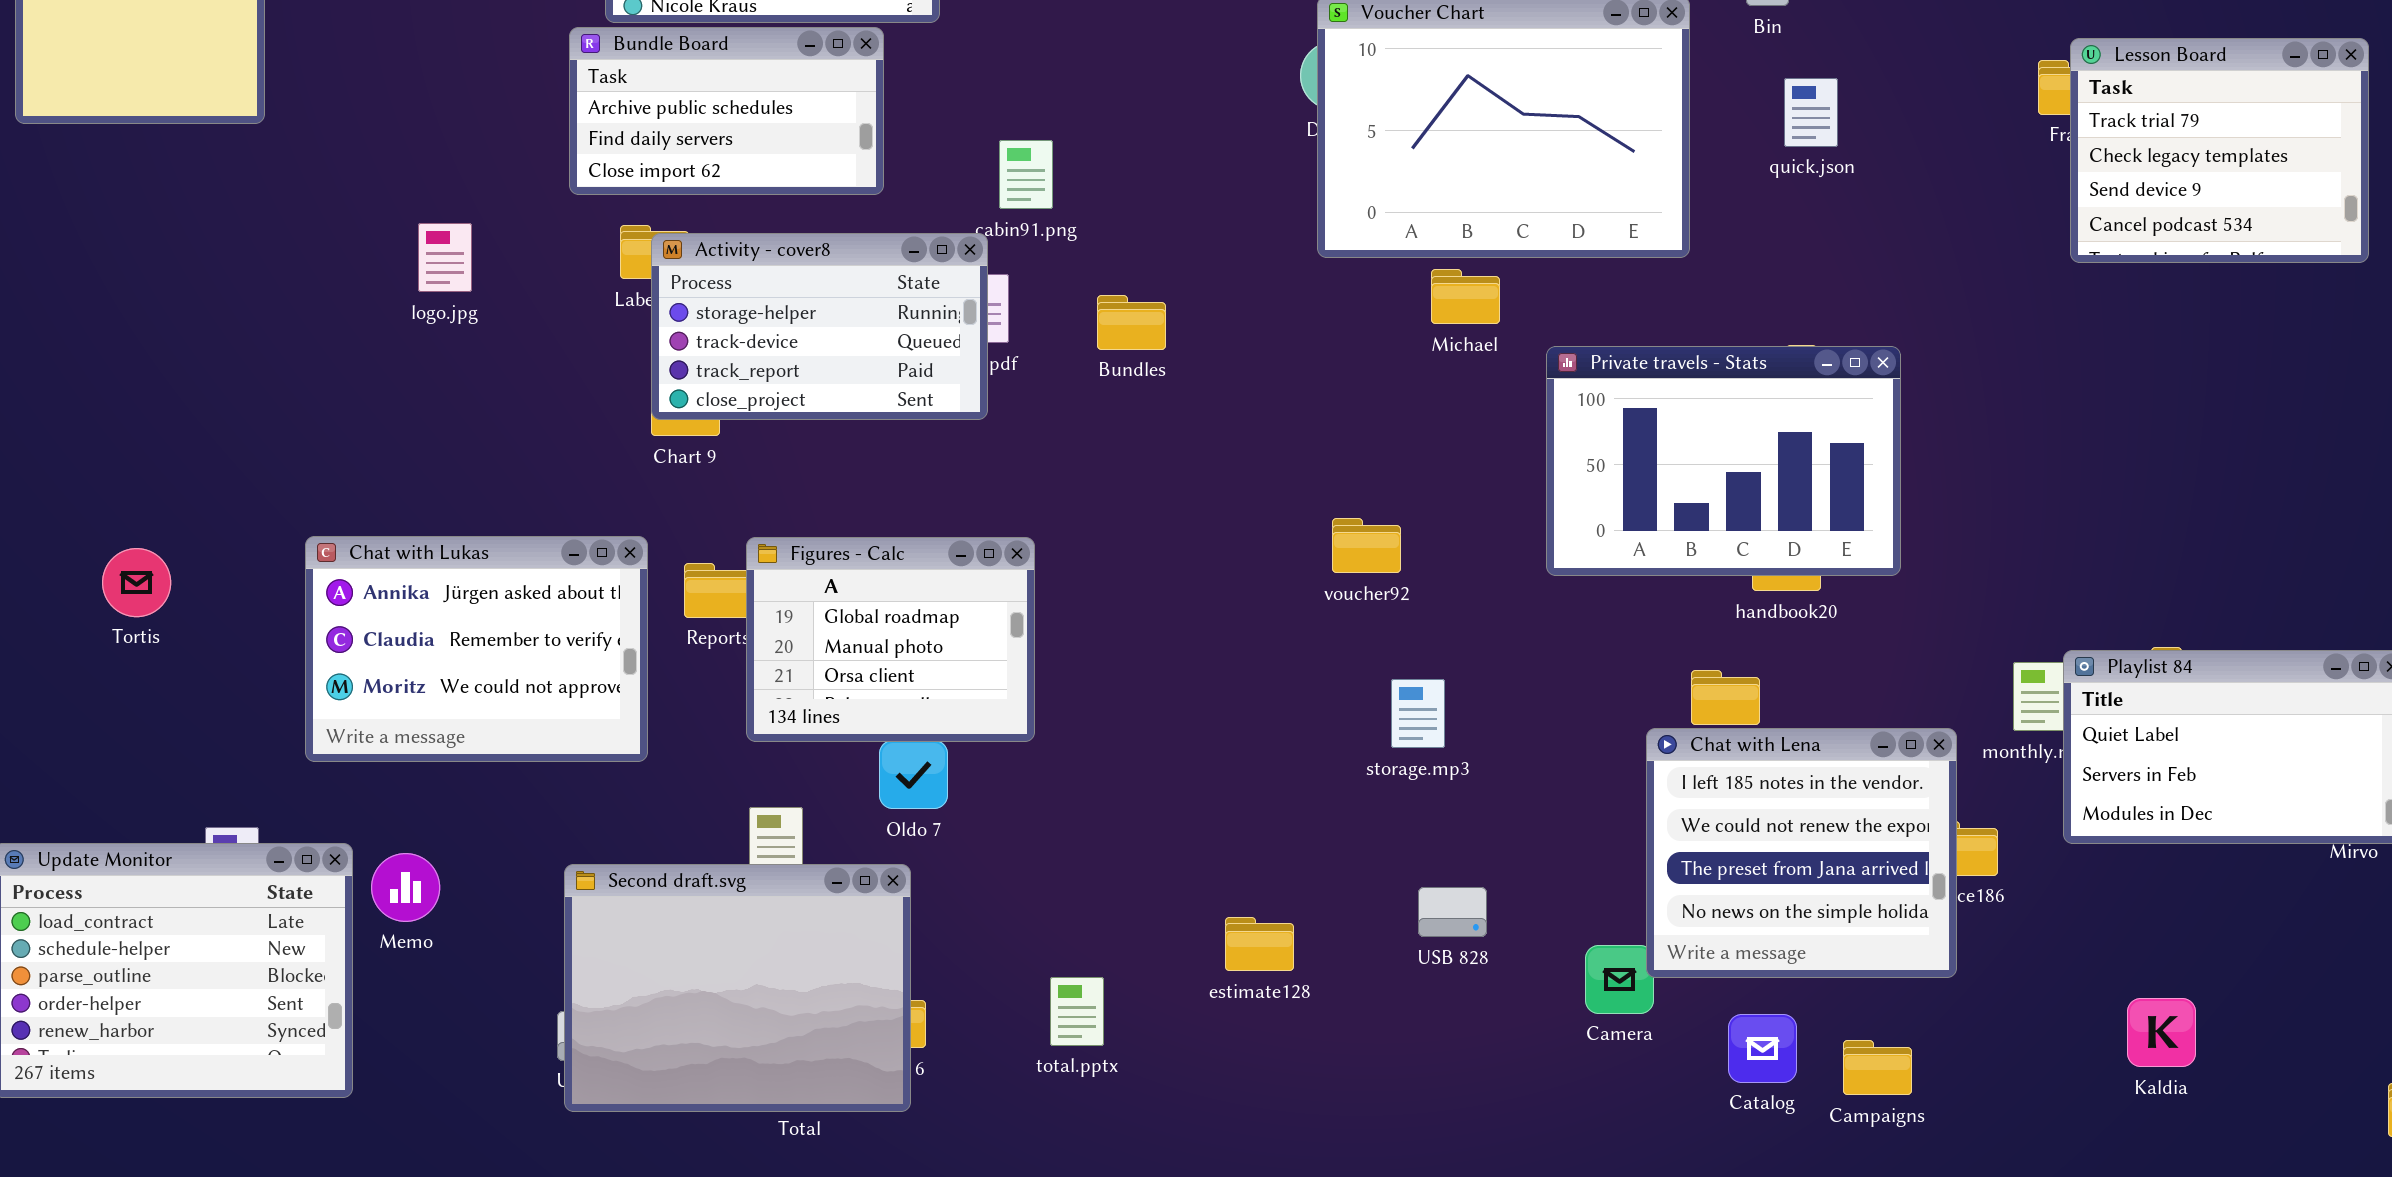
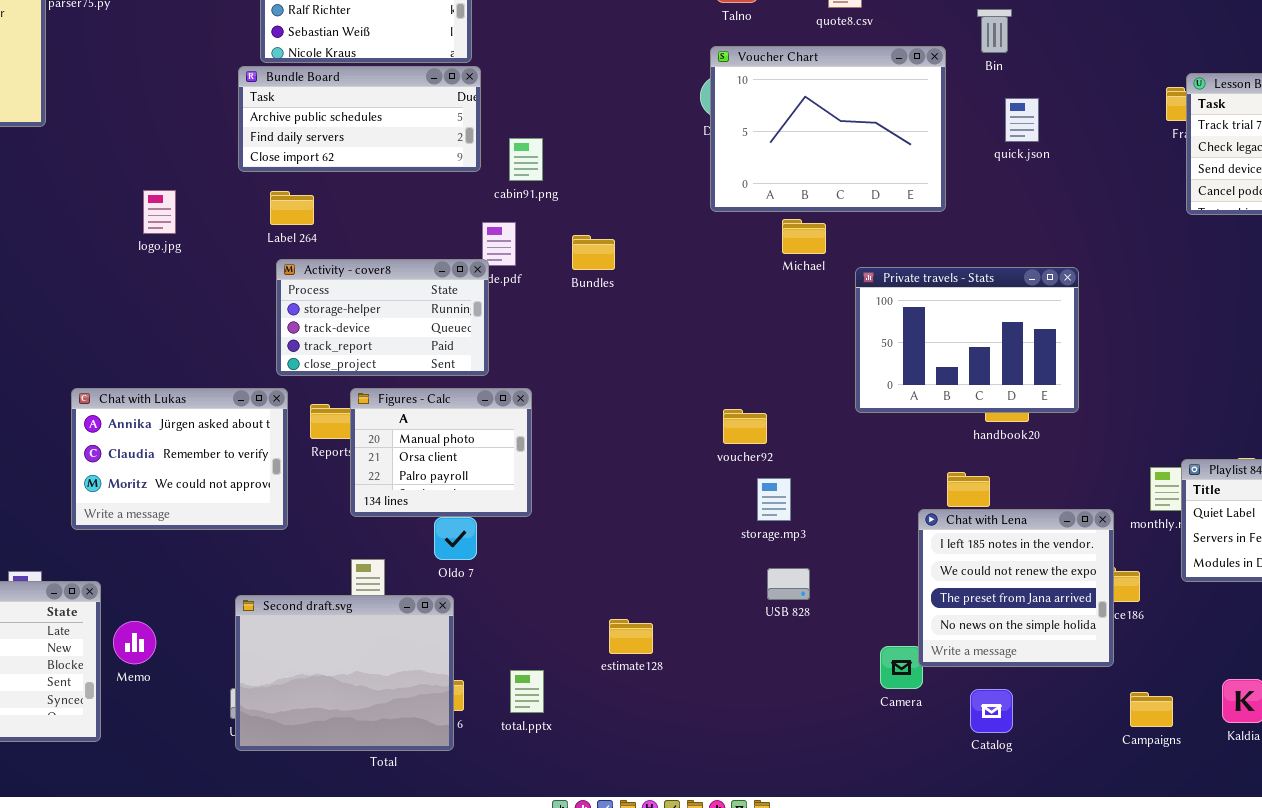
Bundle Board: [569,27,884,195] -> [238,66,481,172], resized
Activity - cover8: [651,233,988,420] -> [276,259,489,376], moved
voucher92: [1332,518,1401,573] -> [723,409,767,444], moved
Figures - Calc: [746,537,1035,742] -> [350,388,532,517], scrolled down 1 row
Memo: [371,853,440,922] -> [113,621,156,664], moved
USB 828: [1418,887,1487,937] -> [767,568,810,600], moved
estimate128: [1225,917,1294,971] -> [609,619,653,654], moved
total.pptx: [1050,977,1104,1046] -> [510,670,544,713], moved
Campaigns: [1843,1040,1912,1095] -> [1130,692,1173,727], moved

